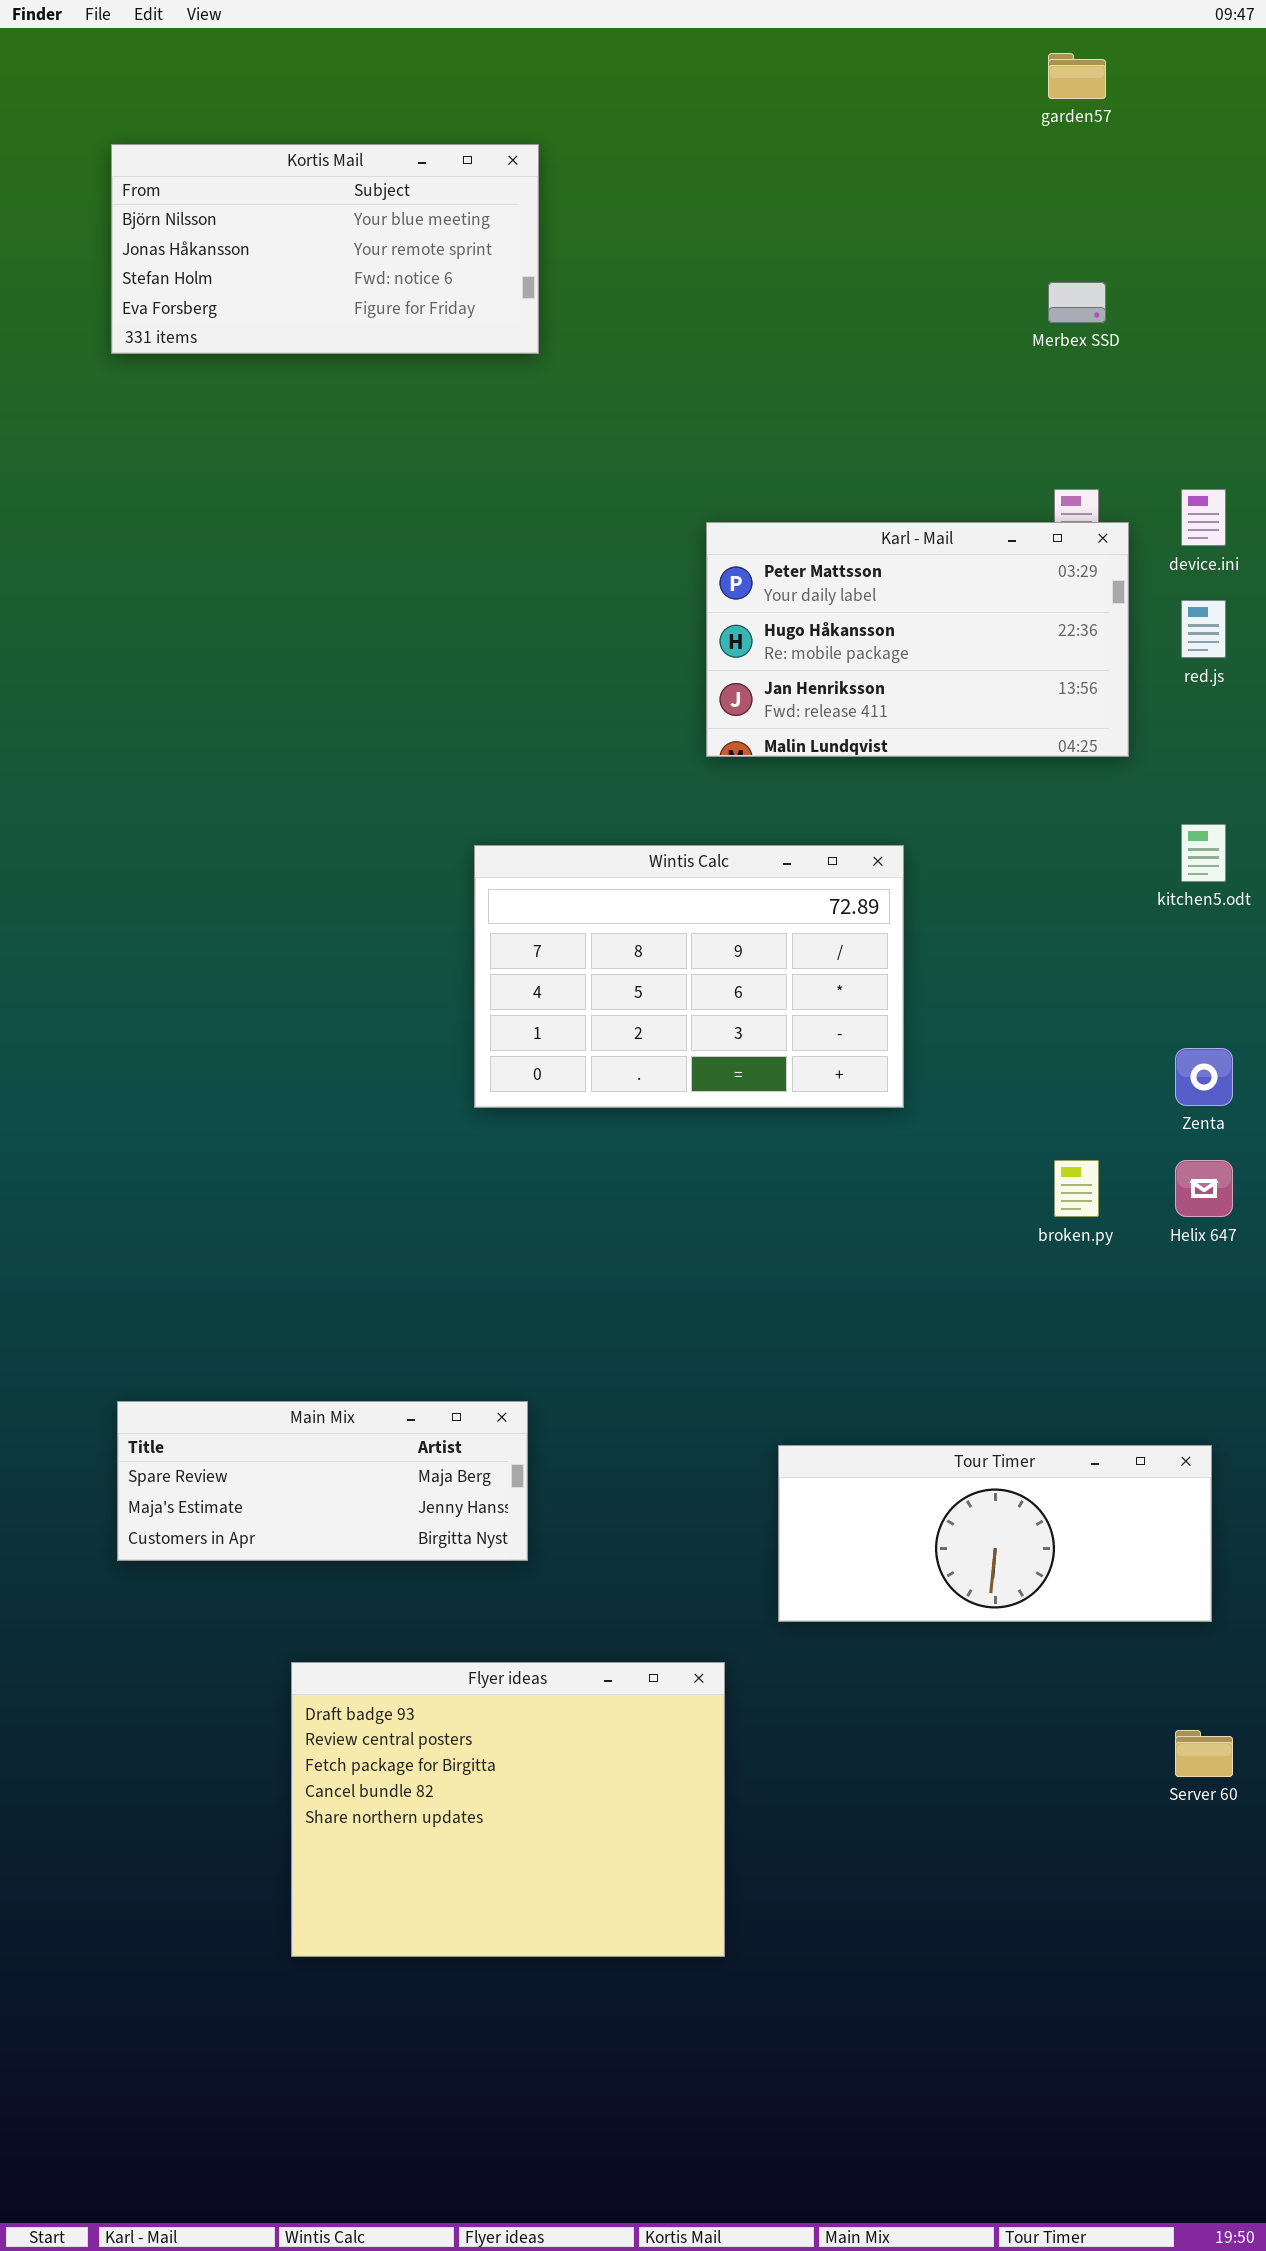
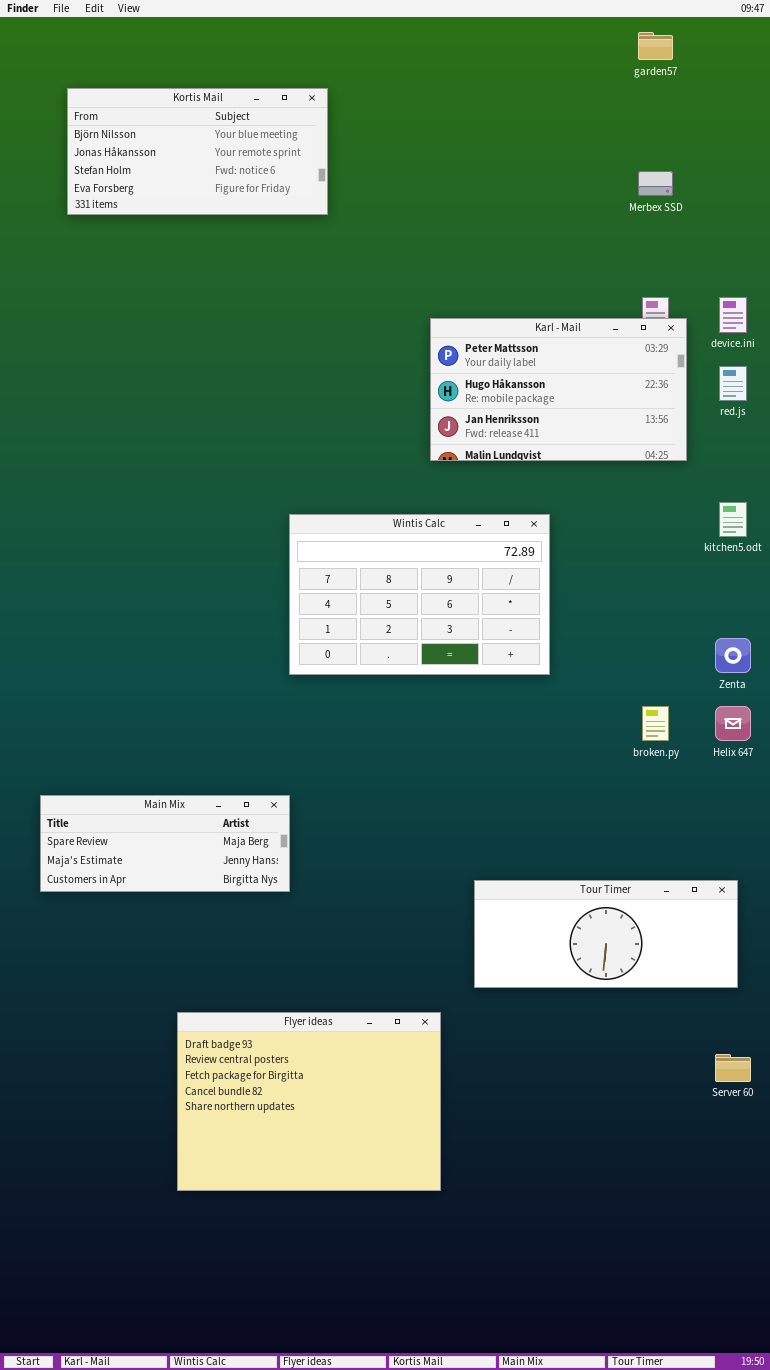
Main Mix: [117,1401,528,1561] -> [40,795,290,892], moved

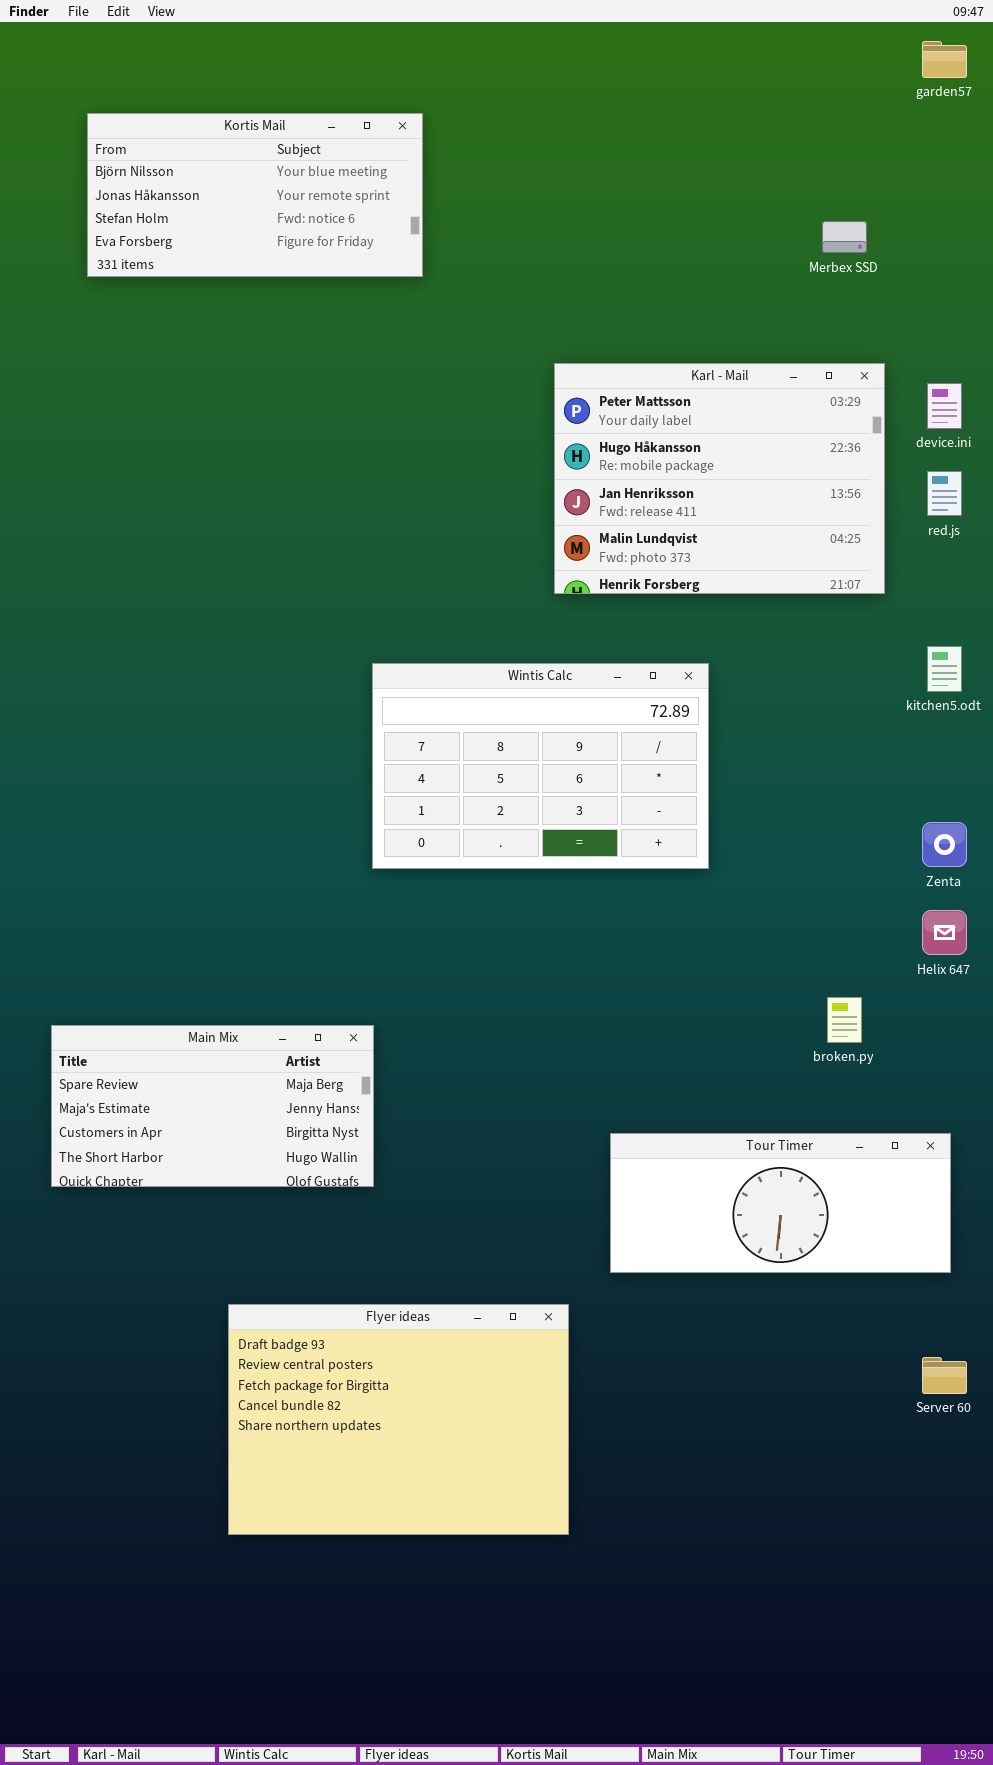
garden57: [638,32,673,60] -> [922,41,967,78], moved
Karl - Mail: [430,318,687,461] -> [554,363,885,594], resized
broken.py: [642,706,669,741] -> [827,997,862,1043], moved
Main Mix: [40,795,290,892] -> [51,1025,374,1187], resized

